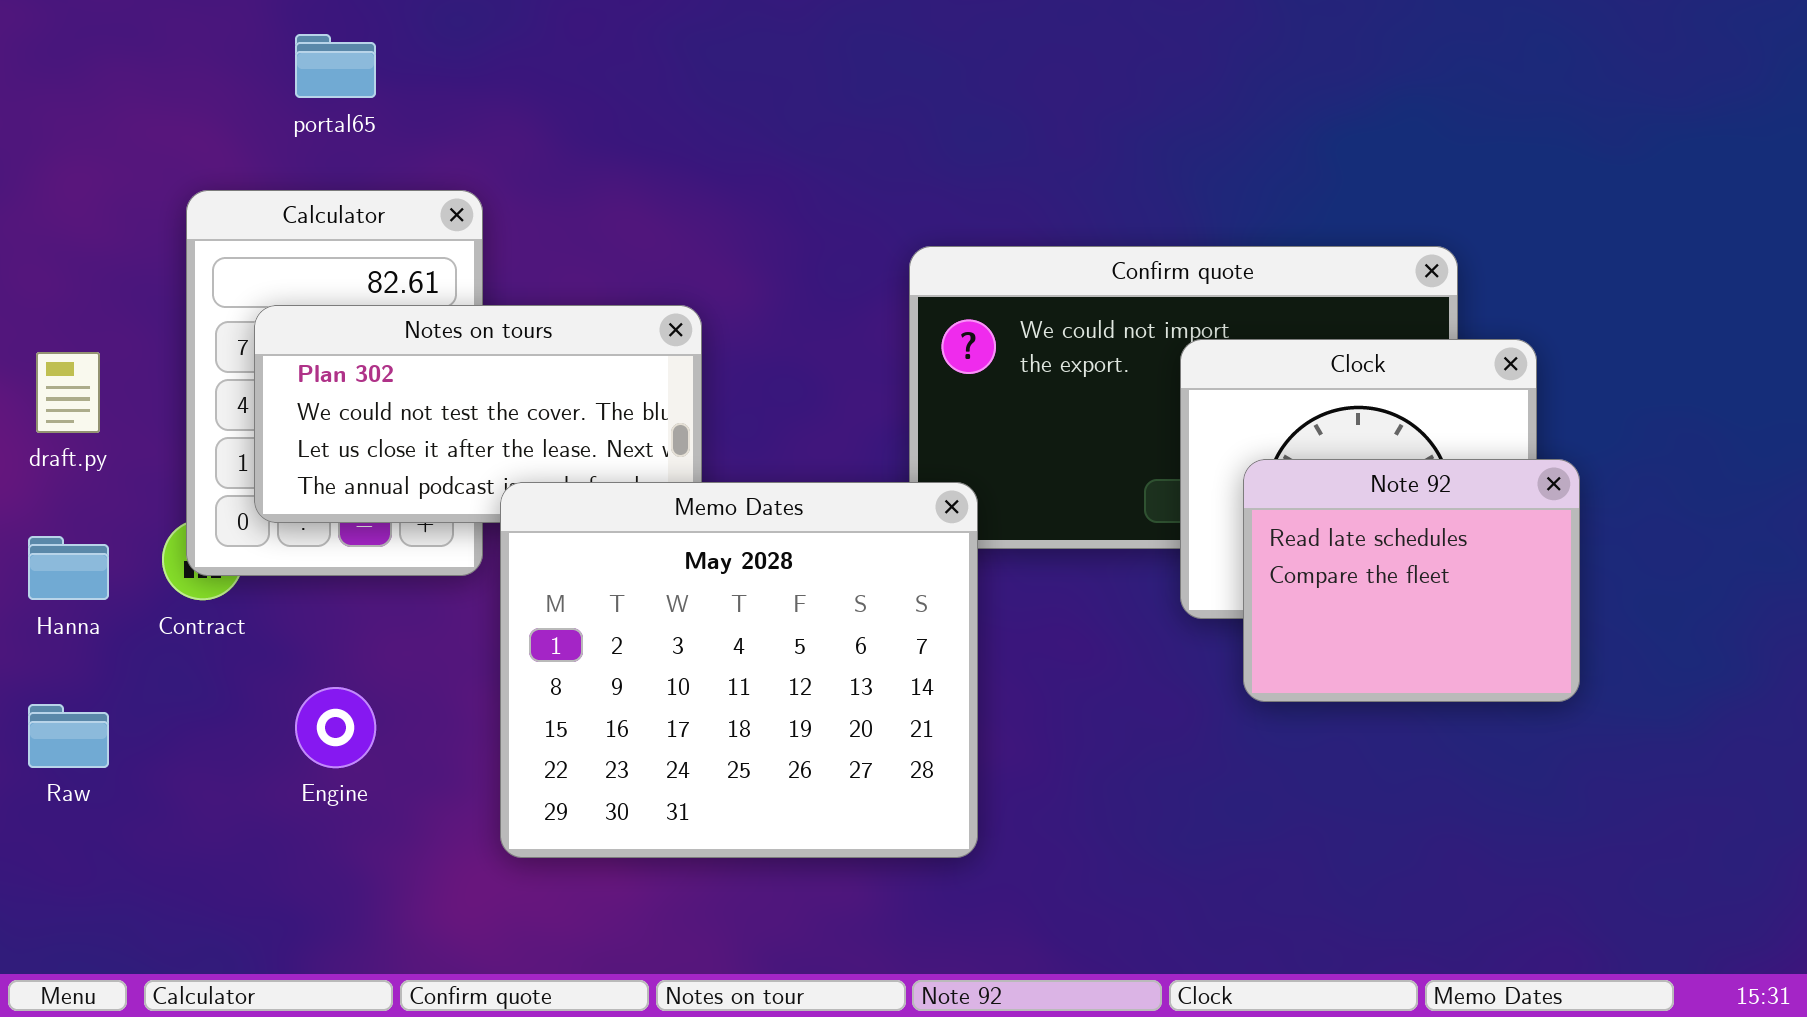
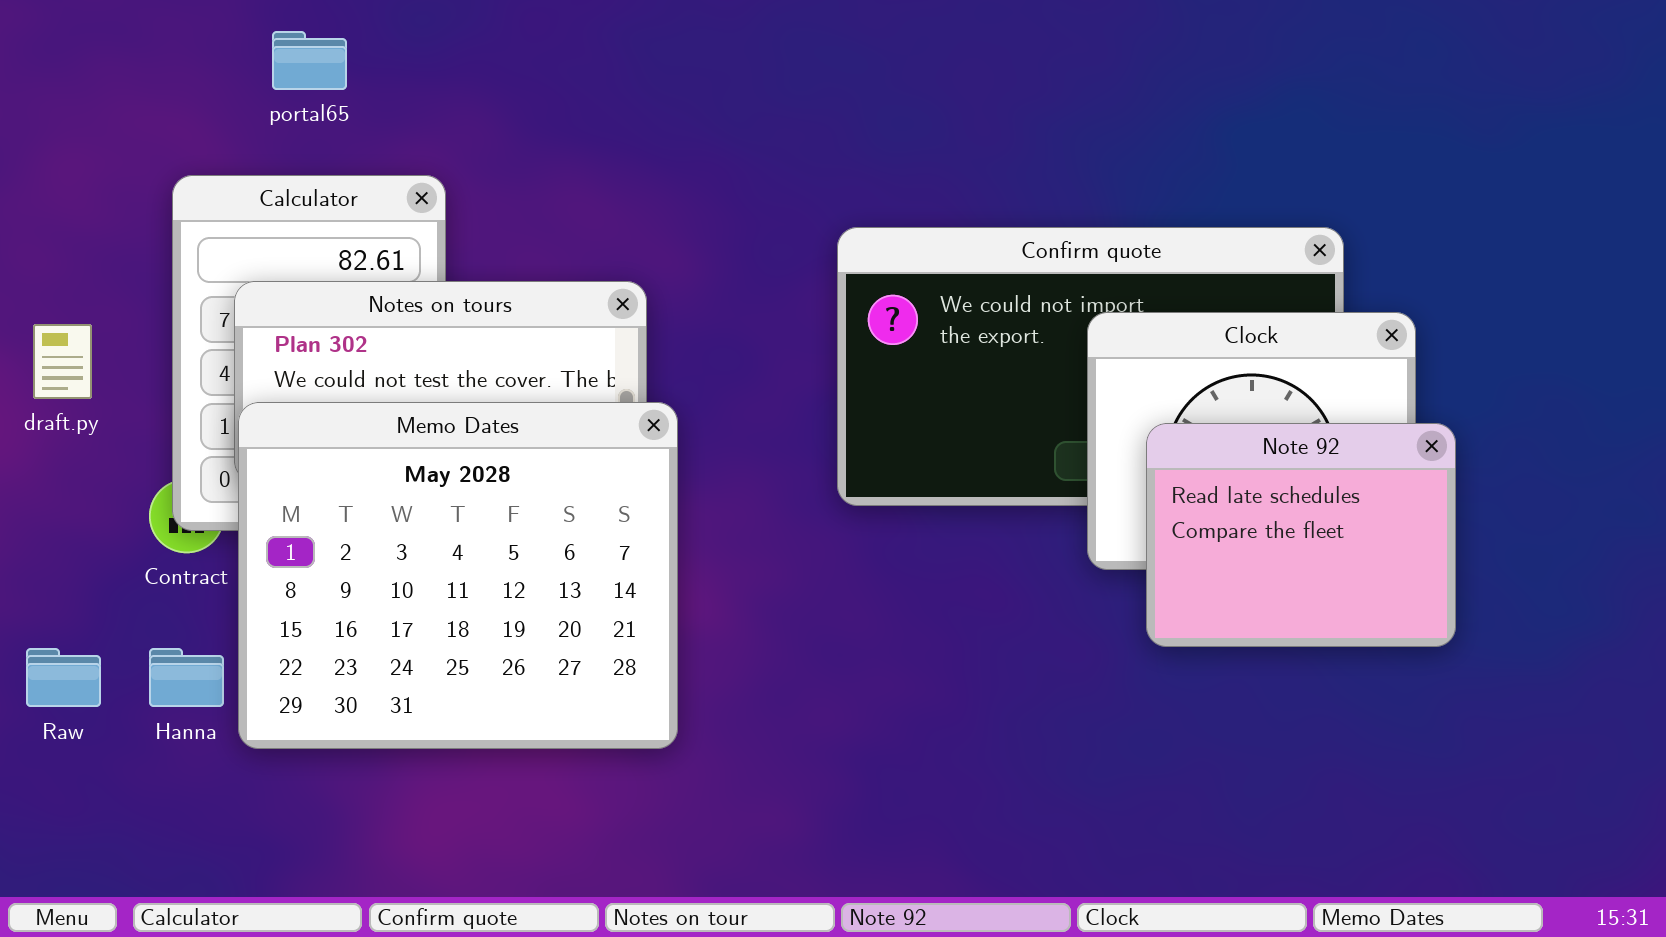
Memo Dates: [500,482,978,858] -> [238,402,678,749], moved
Hanna: [28,536,109,600] -> [149,648,224,707], moved

